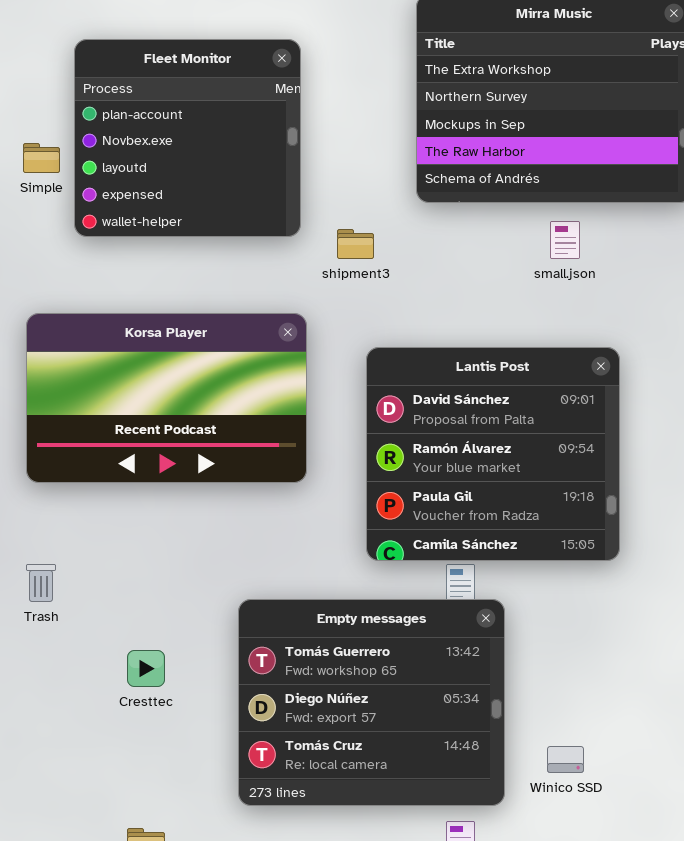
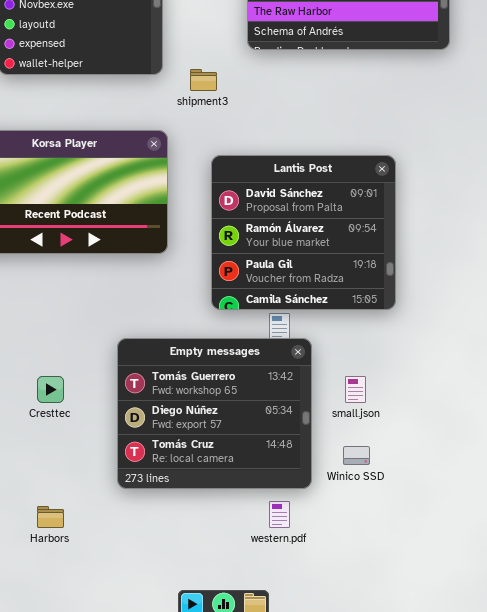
small.json: [550,221,580,259] -> [345,376,366,403], moved

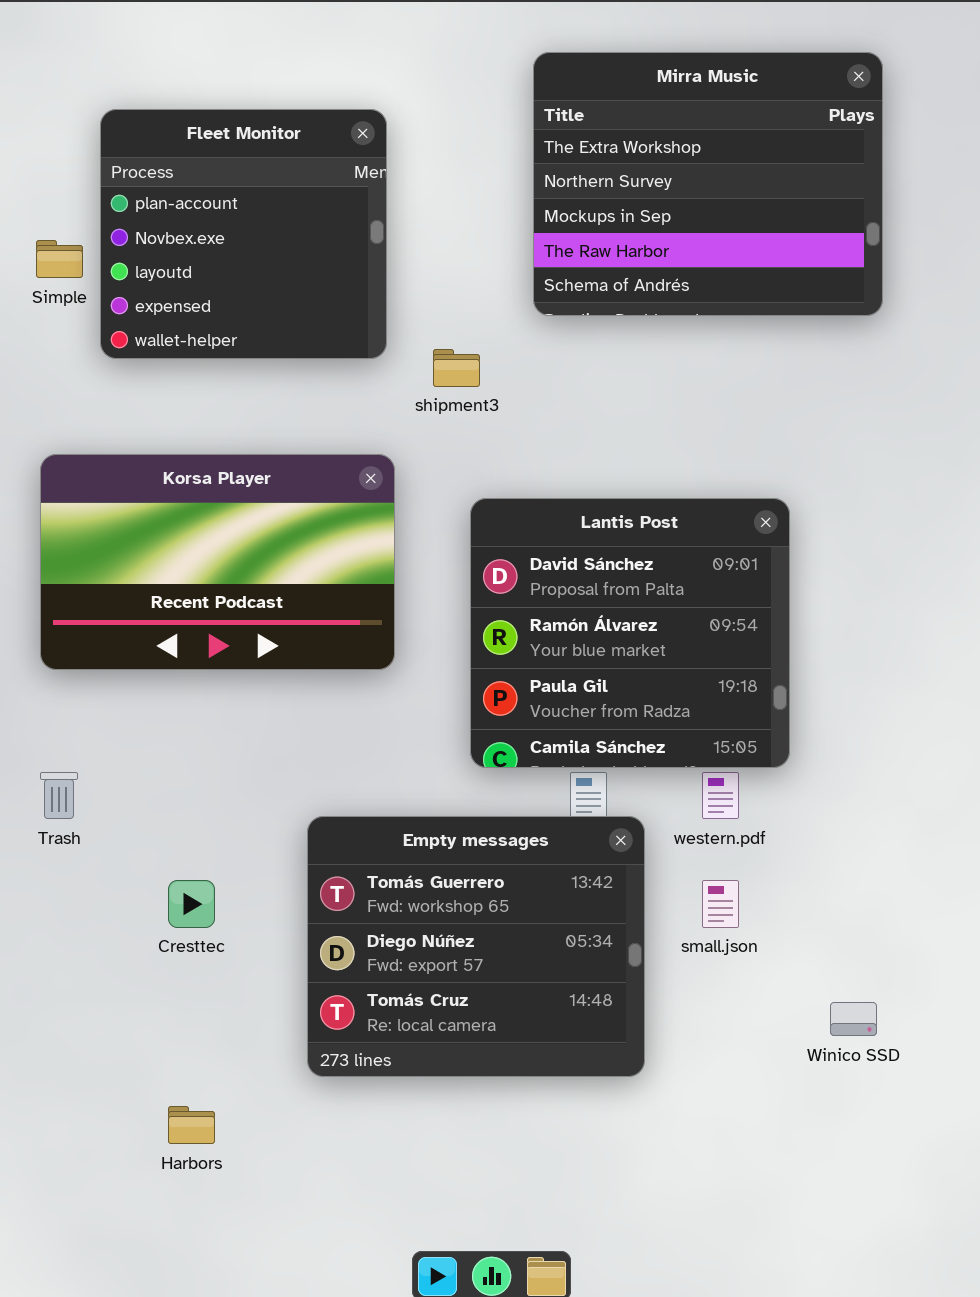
Winico SSD: [343,446,370,465] -> [830,1002,877,1036], moved
western.pdf: [269,501,290,528] -> [702,772,739,819], moved

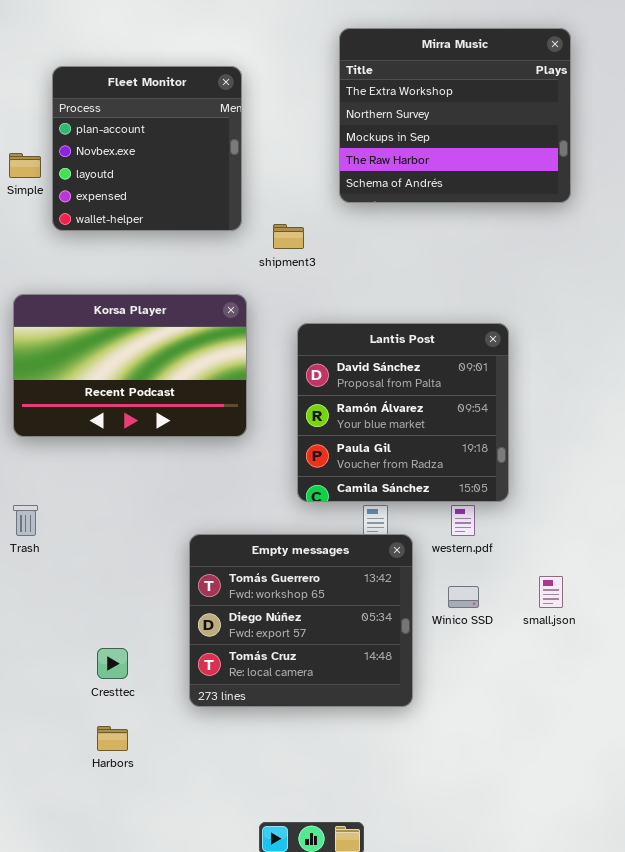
Cresttec: [168,880,215,928] -> [97,648,128,679], moved
small.json: [702,880,739,928] -> [539,576,563,608], moved
Winico SSD: [830,1002,877,1036] -> [448,586,479,608], moved

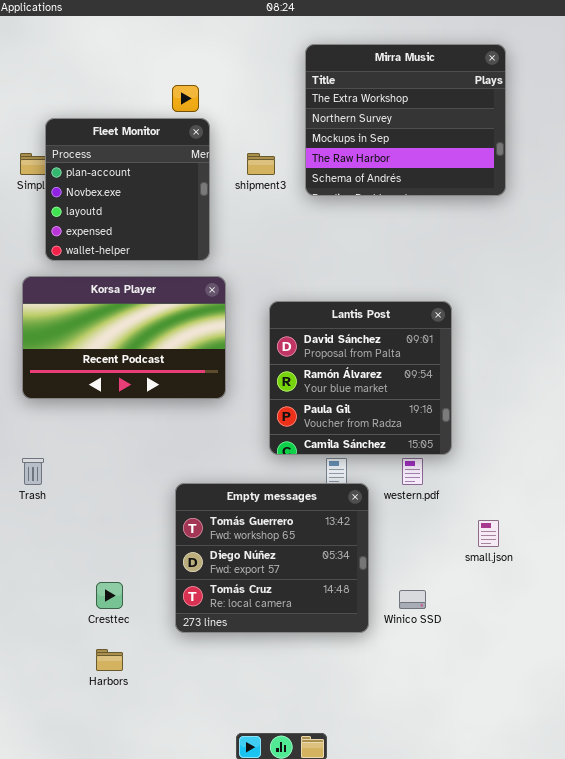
Fleet Monitor: [52,66,242,231] -> [45,118,210,261], moved
shipment3: [273,224,304,249] -> [247,153,275,175], moved
Winico SSD: [448,586,479,608] -> [399,590,426,609], moved

